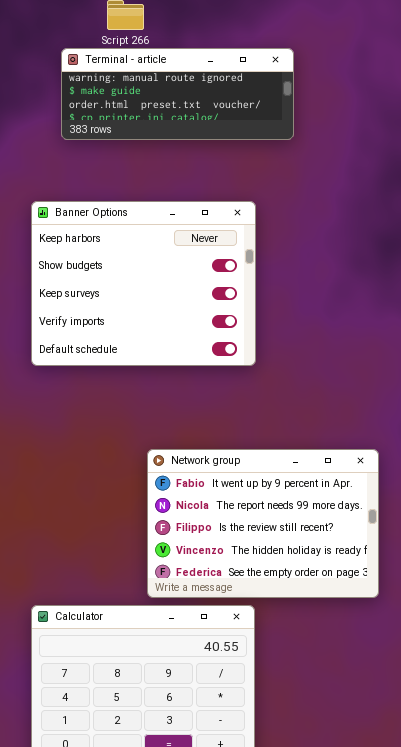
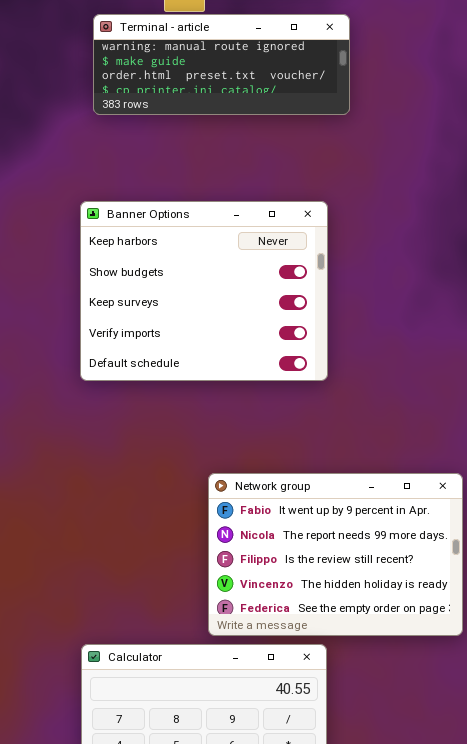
Terminal - article: [61,48,294,140] -> [93,14,350,115], moved

